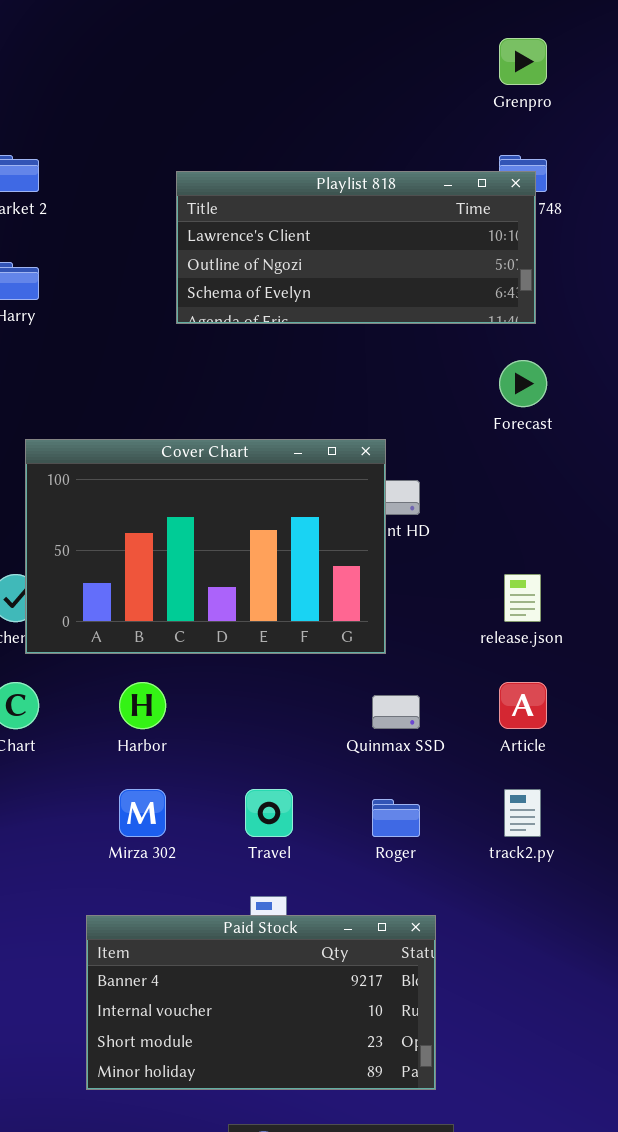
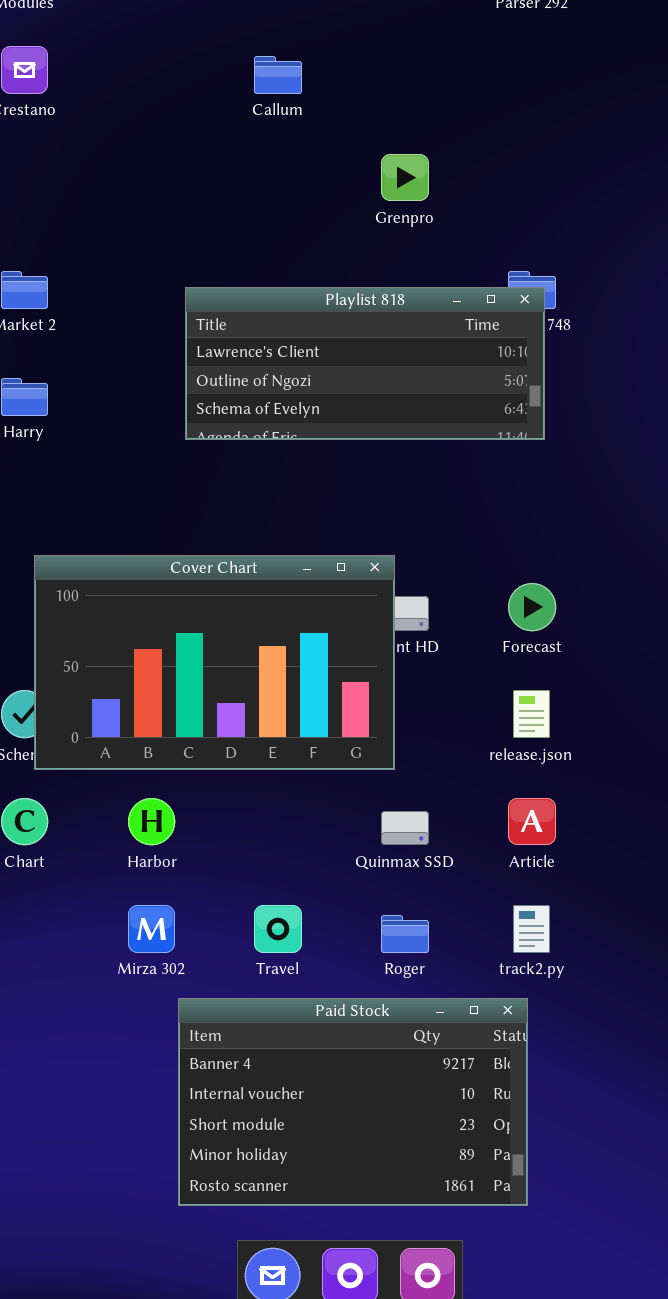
Grenpro: [499,38,547,85] -> [381,154,429,201], moved
Forecast: [499,360,547,407] -> [508,583,556,631], moved
Paid Stock: [86,915,436,1090] -> [178,998,528,1206], moved, resized

